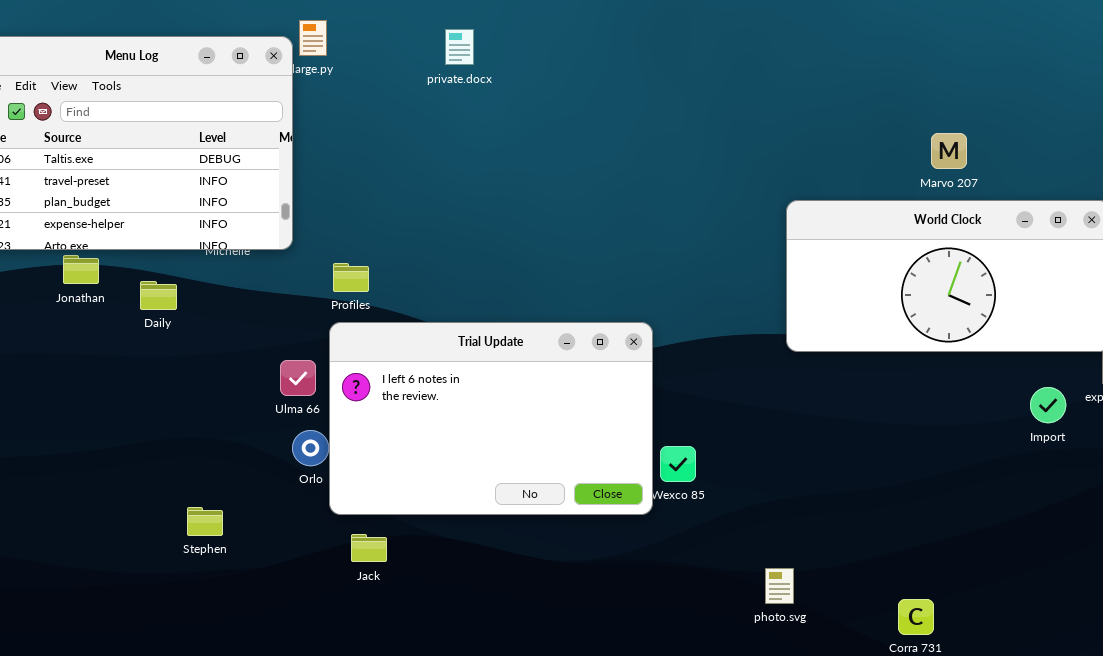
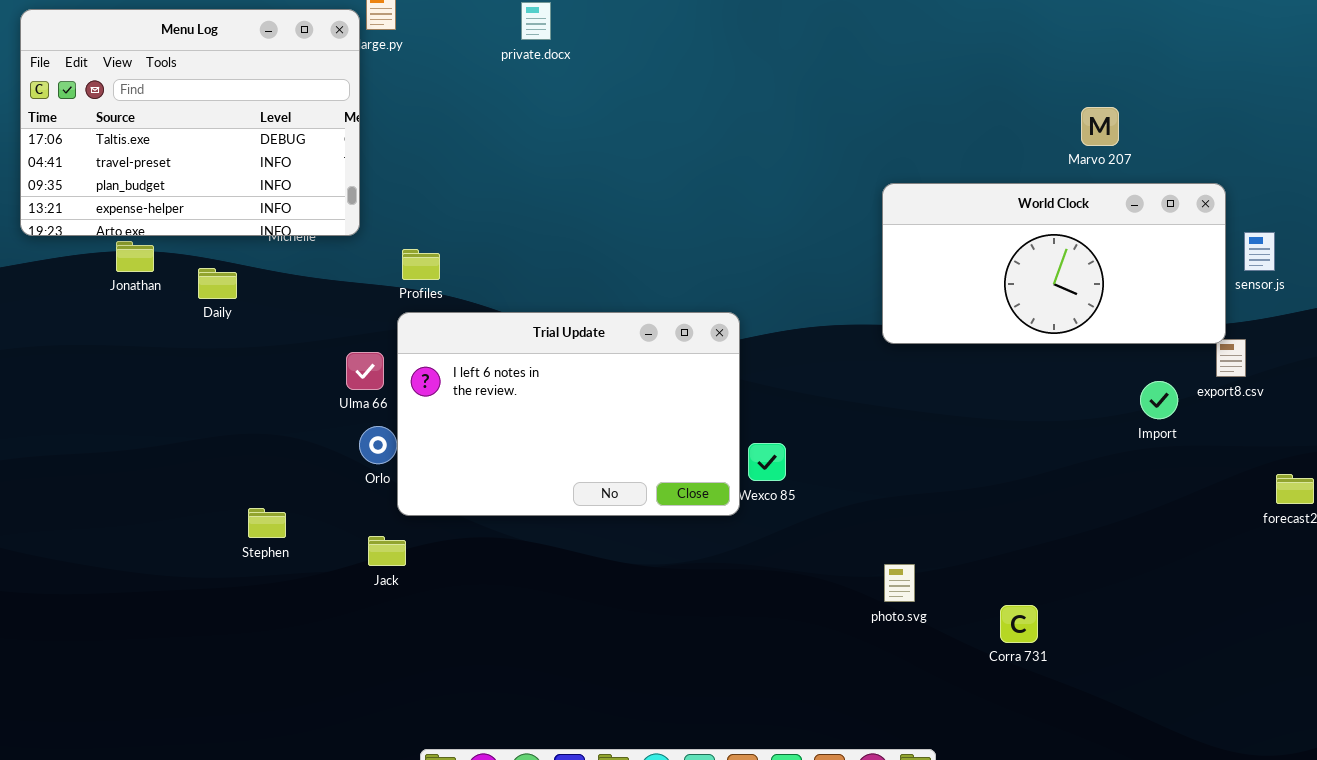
Marvo 207: [931,133,967,169] -> [1081,107,1119,146], moved
Jack: [351,534,387,562] -> [368,536,406,566], moved
photo.svg: [765,568,794,604] -> [884,564,915,602], moved

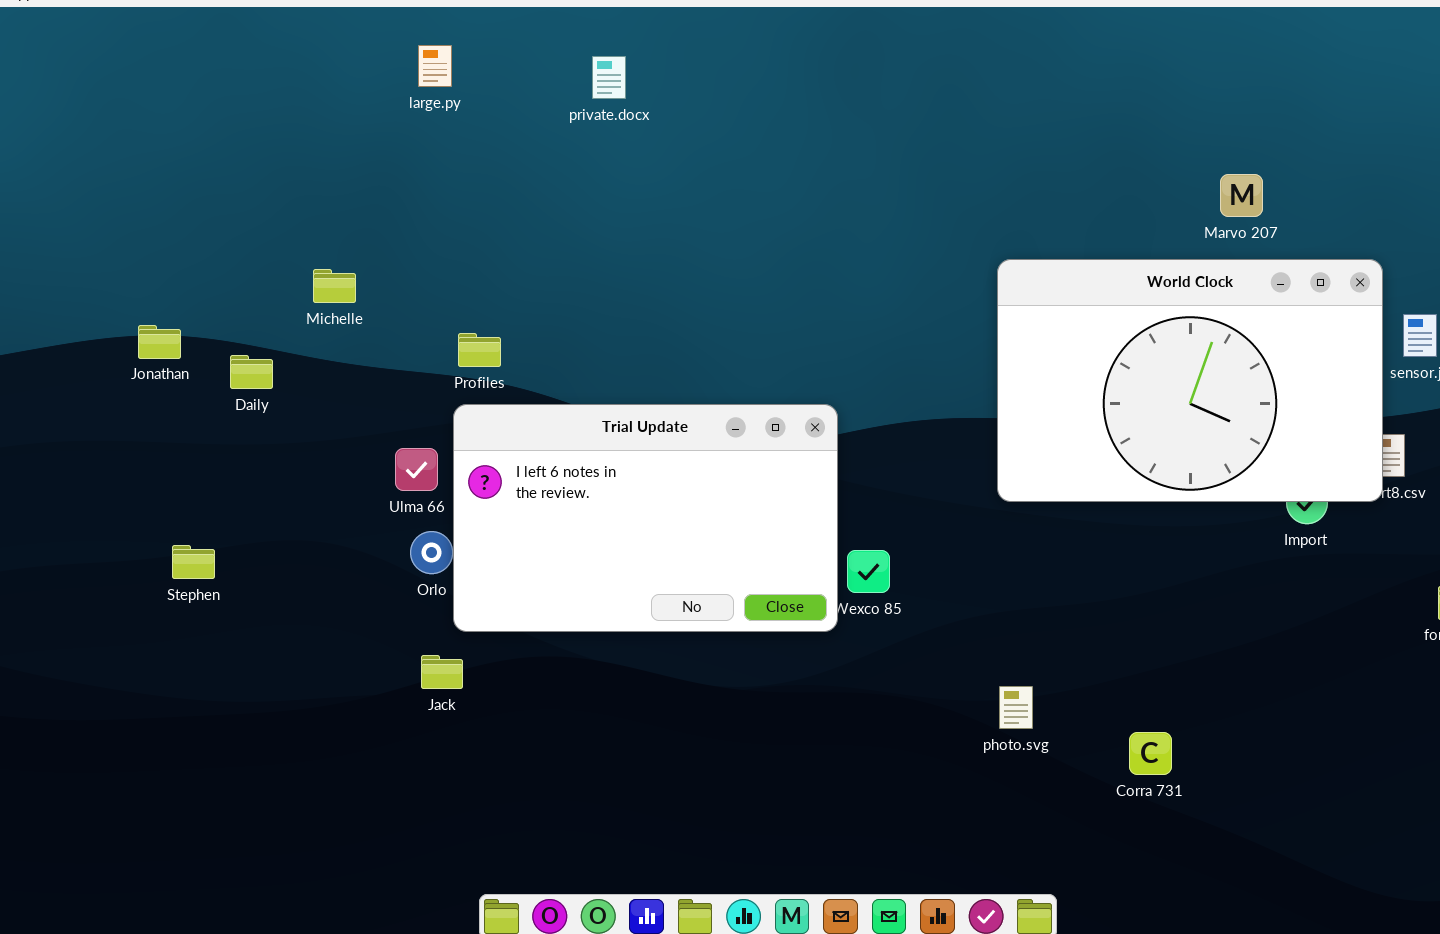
Menu Log: [20,9,360,236] -> none, closed
World Clock: [882,183,1226,344] -> [997,259,1383,502], resized
Stephen: [248,508,286,538] -> [172,545,215,579], moved

